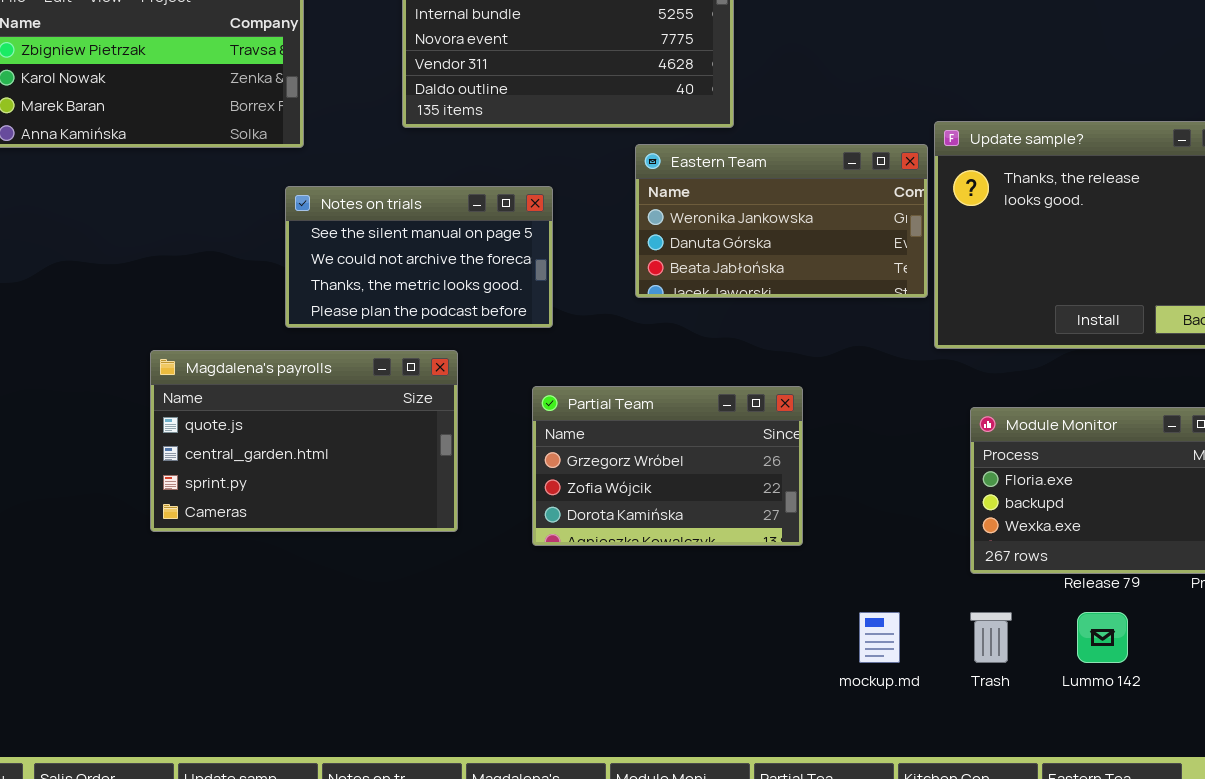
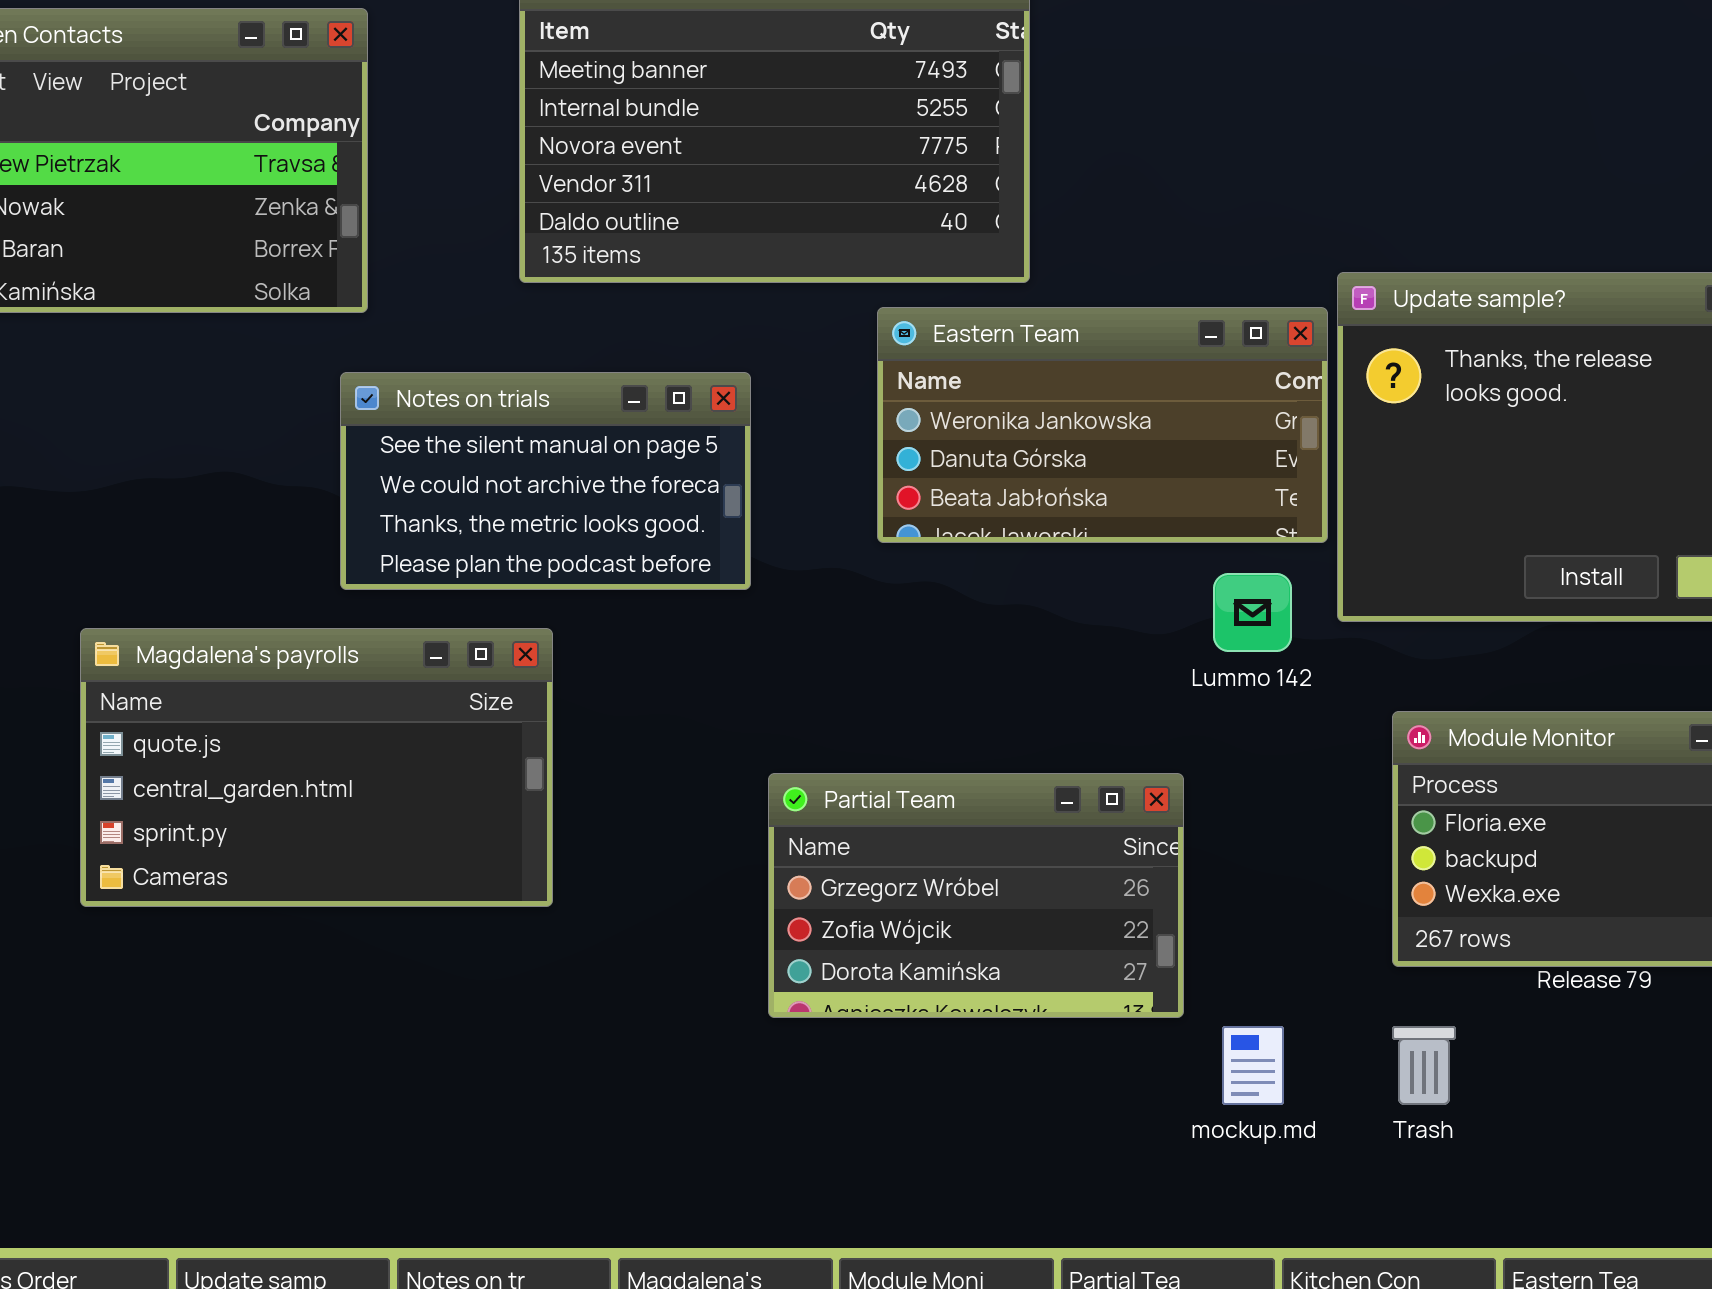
Magdalena's payrolls: [150,350,458,532] -> [80,628,553,907], moved
Partial Team: [532,386,803,546] -> [768,773,1184,1018], moved
Lummo 142: [1077,612,1128,663] -> [1213,573,1292,652], moved

